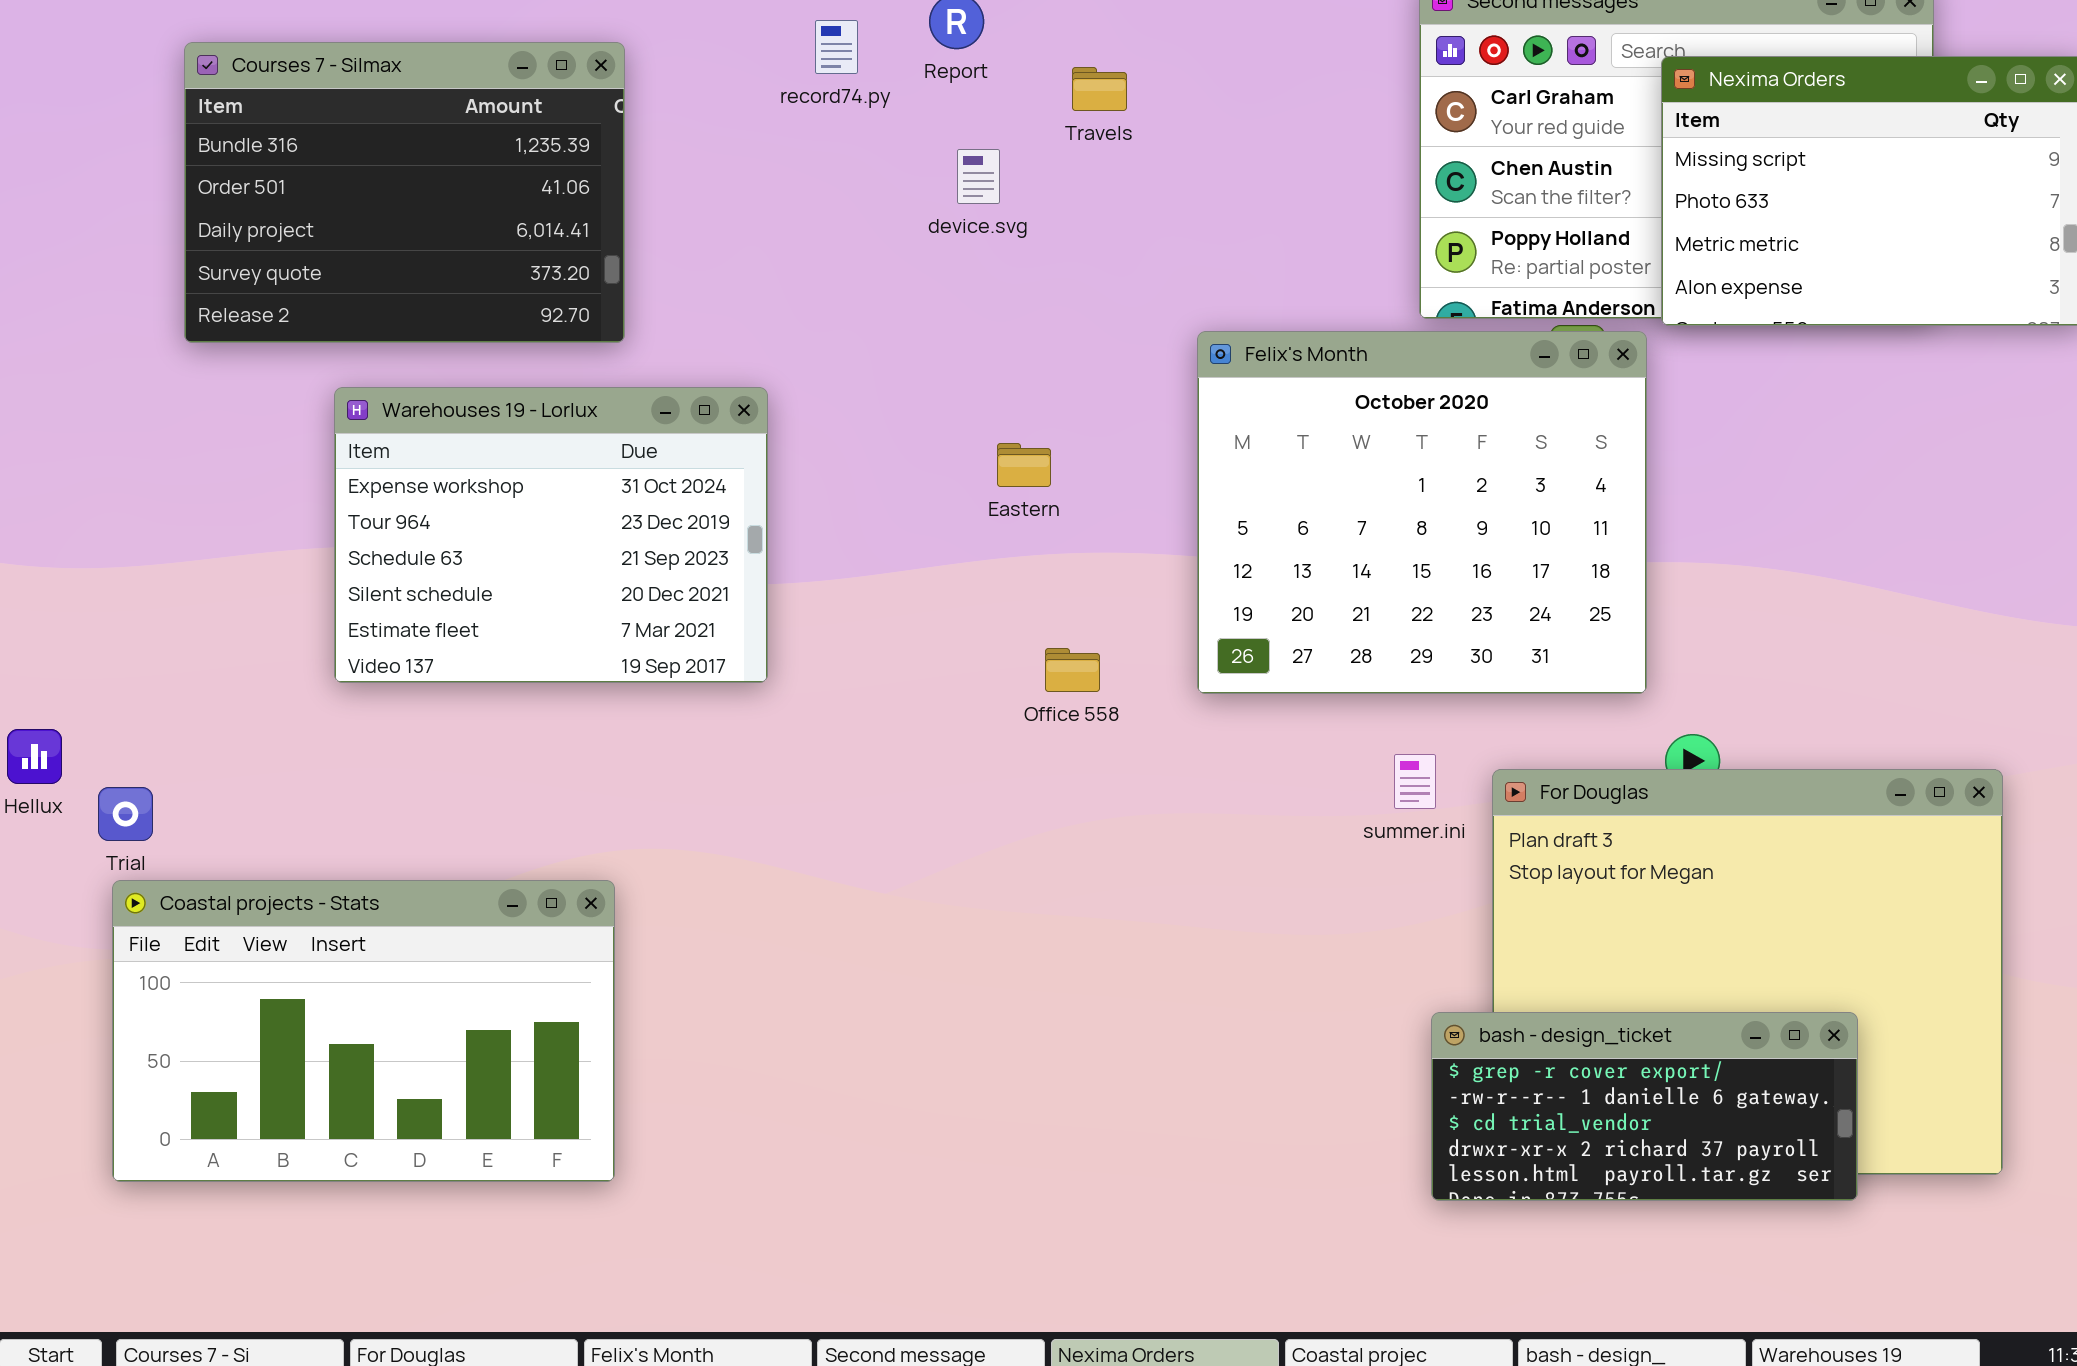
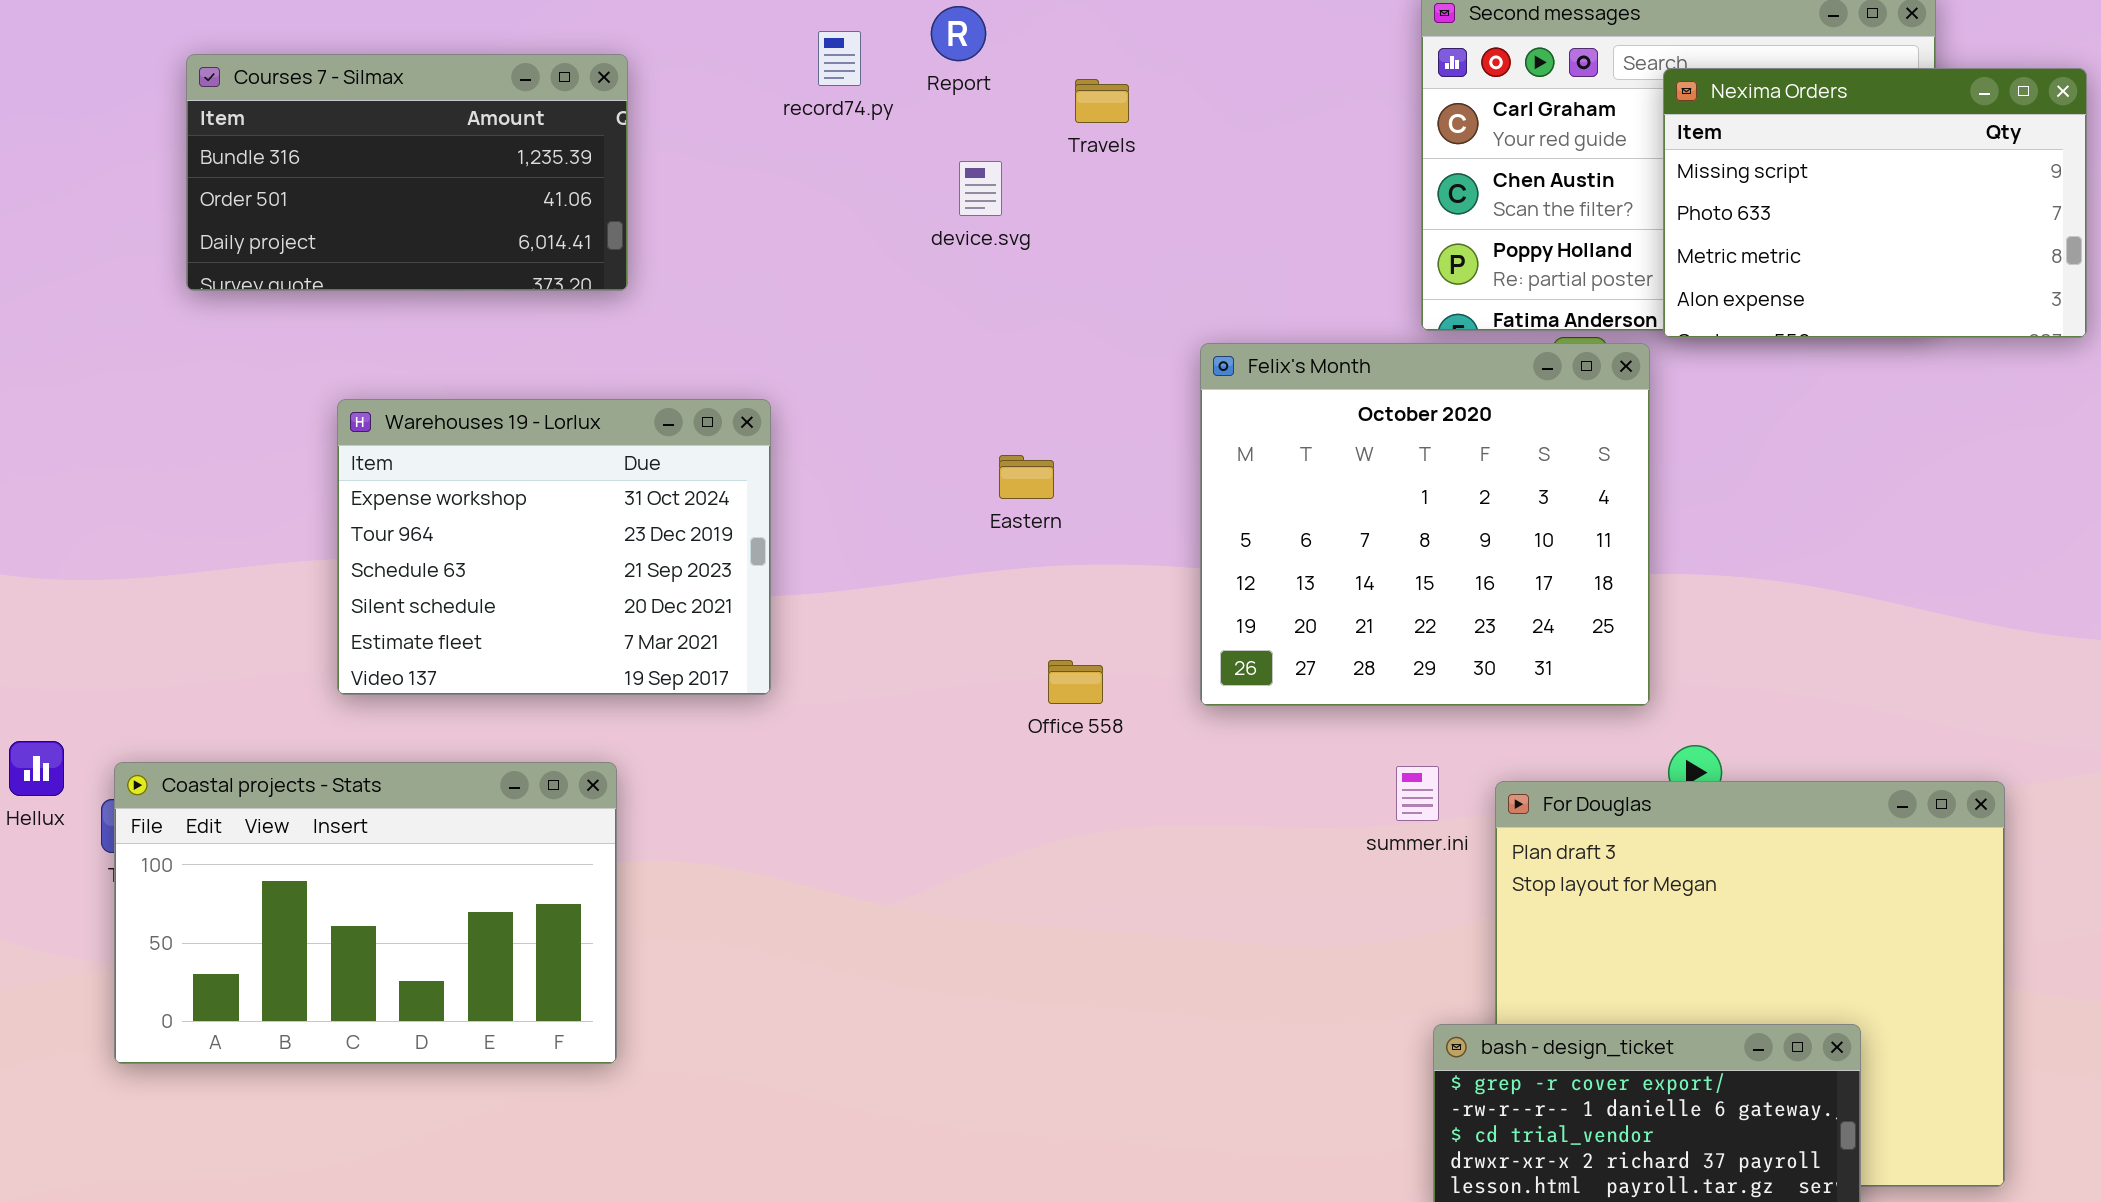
Courses 7 - Silmax: [184,42,625,343] -> [186,54,628,291], resized
Coastal projects - Stats: [112,880,615,1182] -> [114,762,617,1064], moved

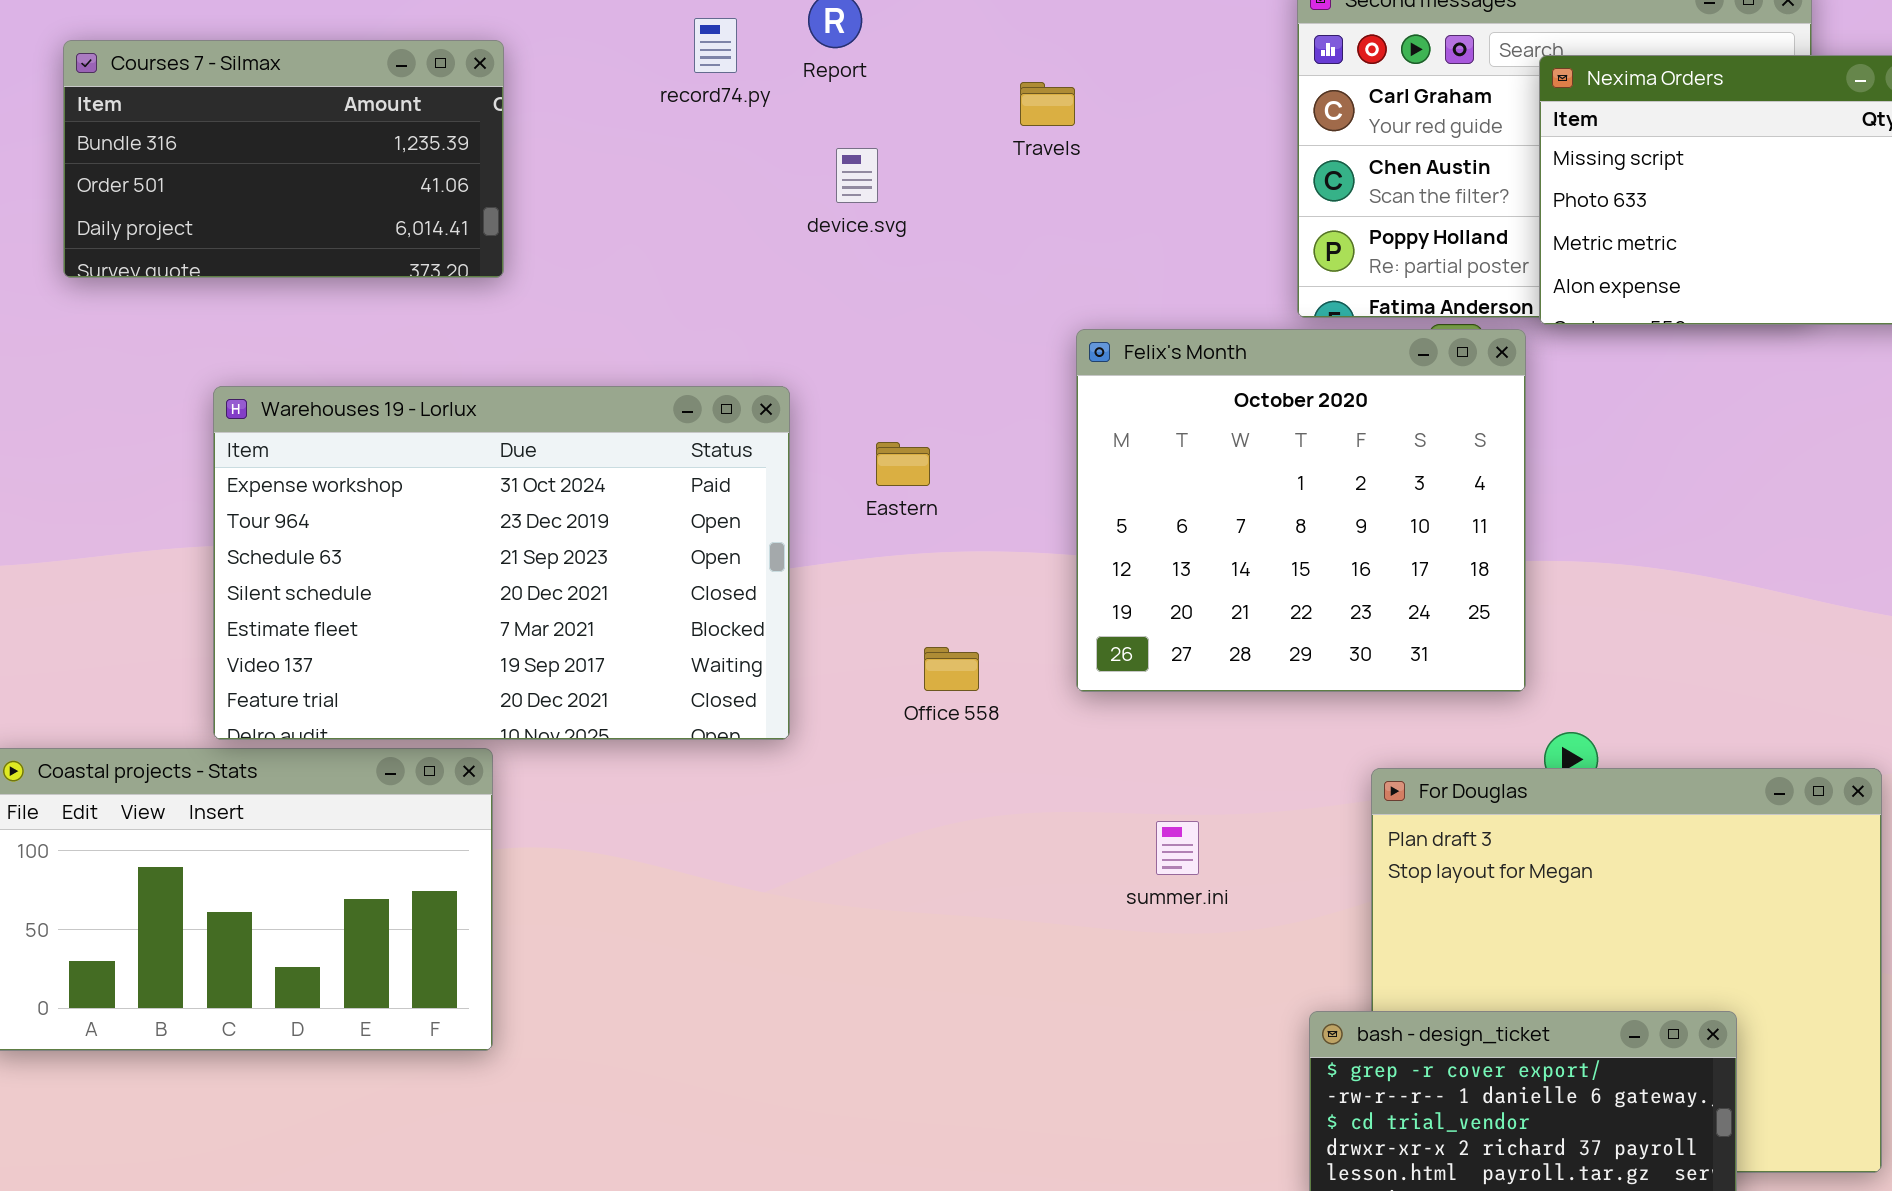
Travels: [1075,79,1129,123] -> [1020,82,1075,126], moved
Warehouses 19 - Lorlux: [337,399,771,695] -> [213,386,790,740], resized
summer.ini: [1396,766,1439,821] -> [1156,821,1199,875], moved

